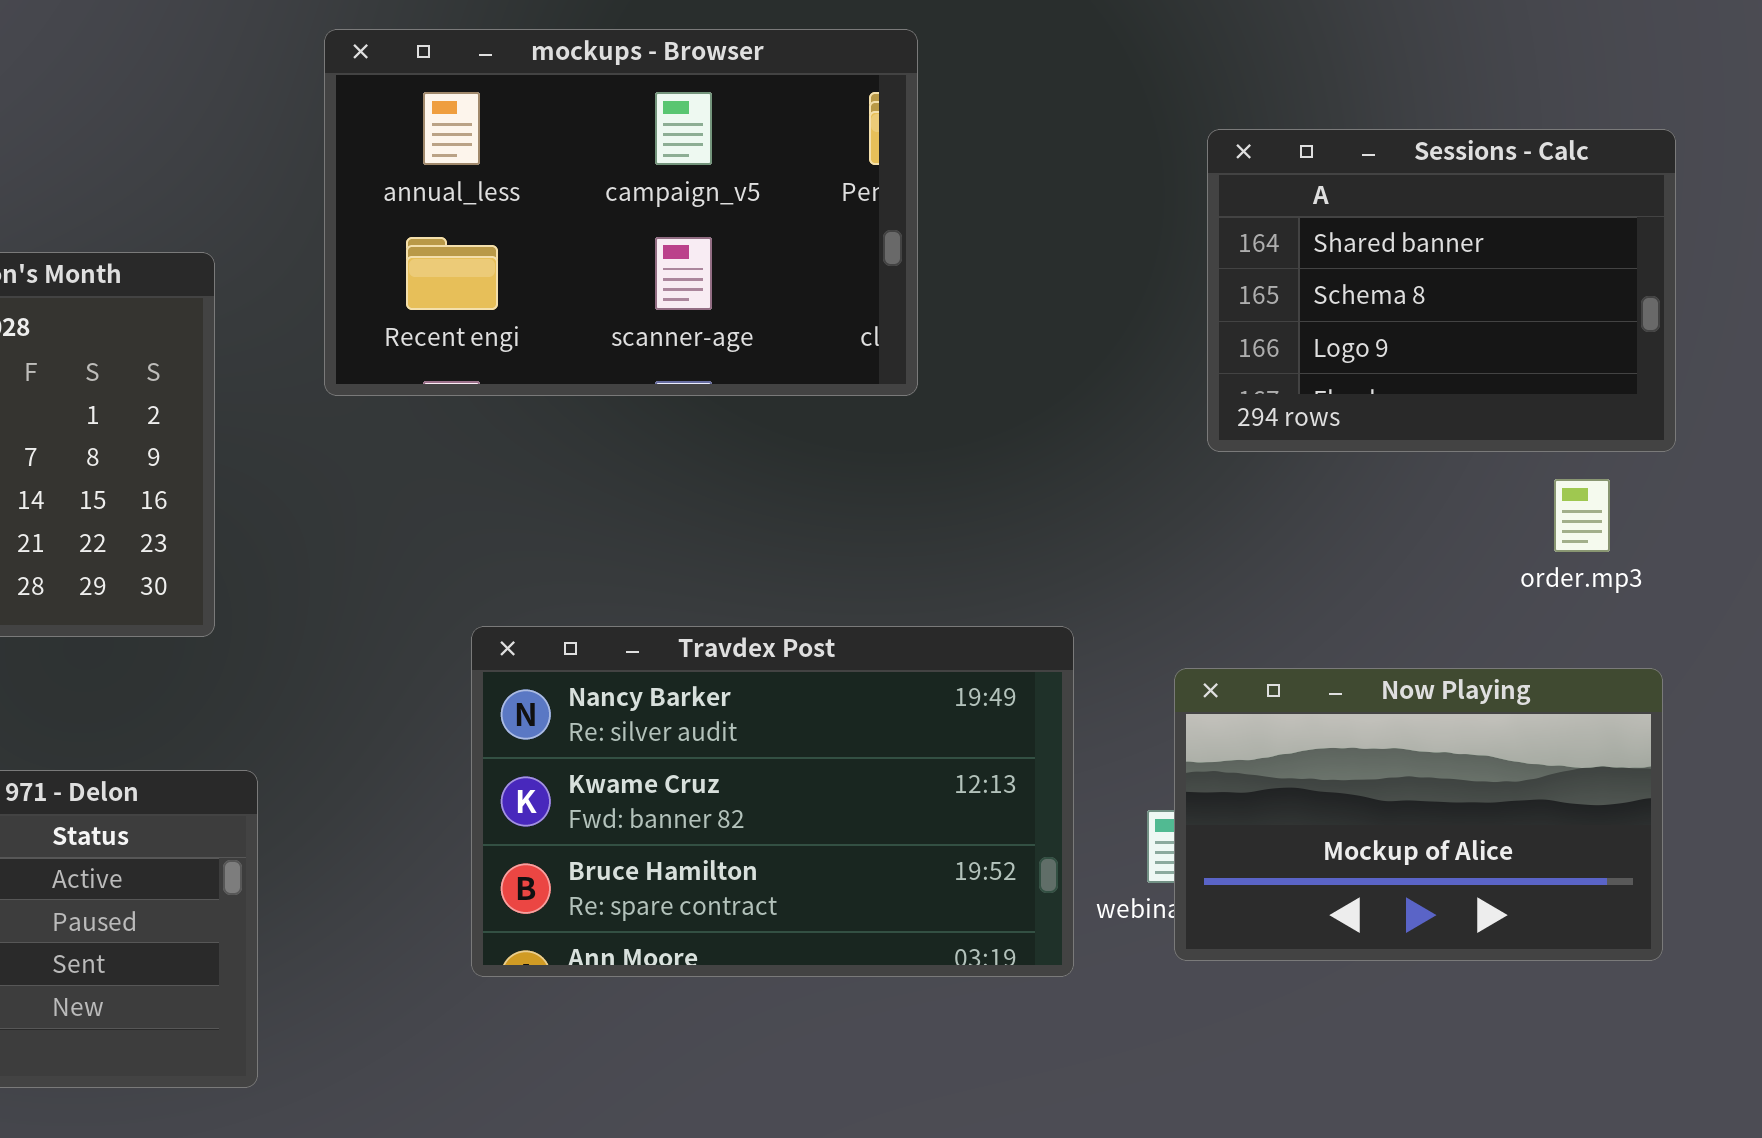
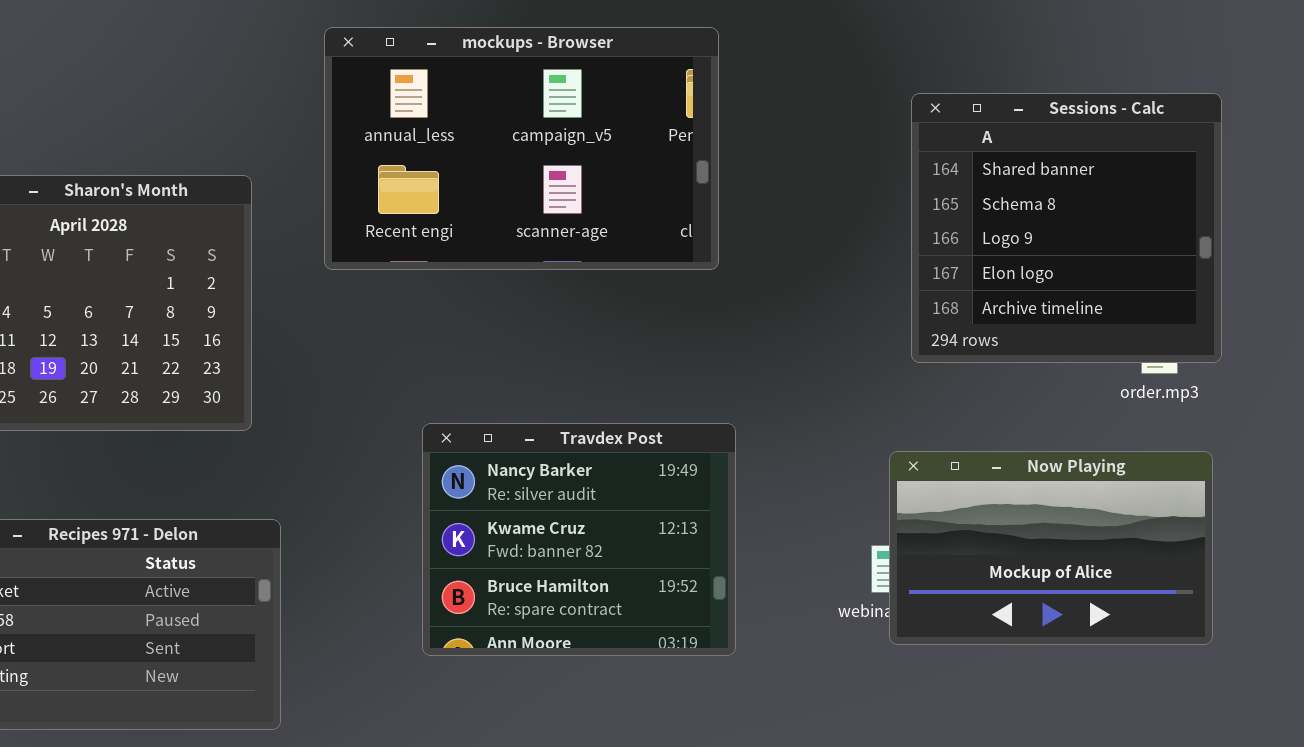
Sessions - Calc: [1207,129,1676,452] -> [911,93,1222,363], resized
Travdex Post: [471,626,1074,977] -> [422,423,736,656], resized

